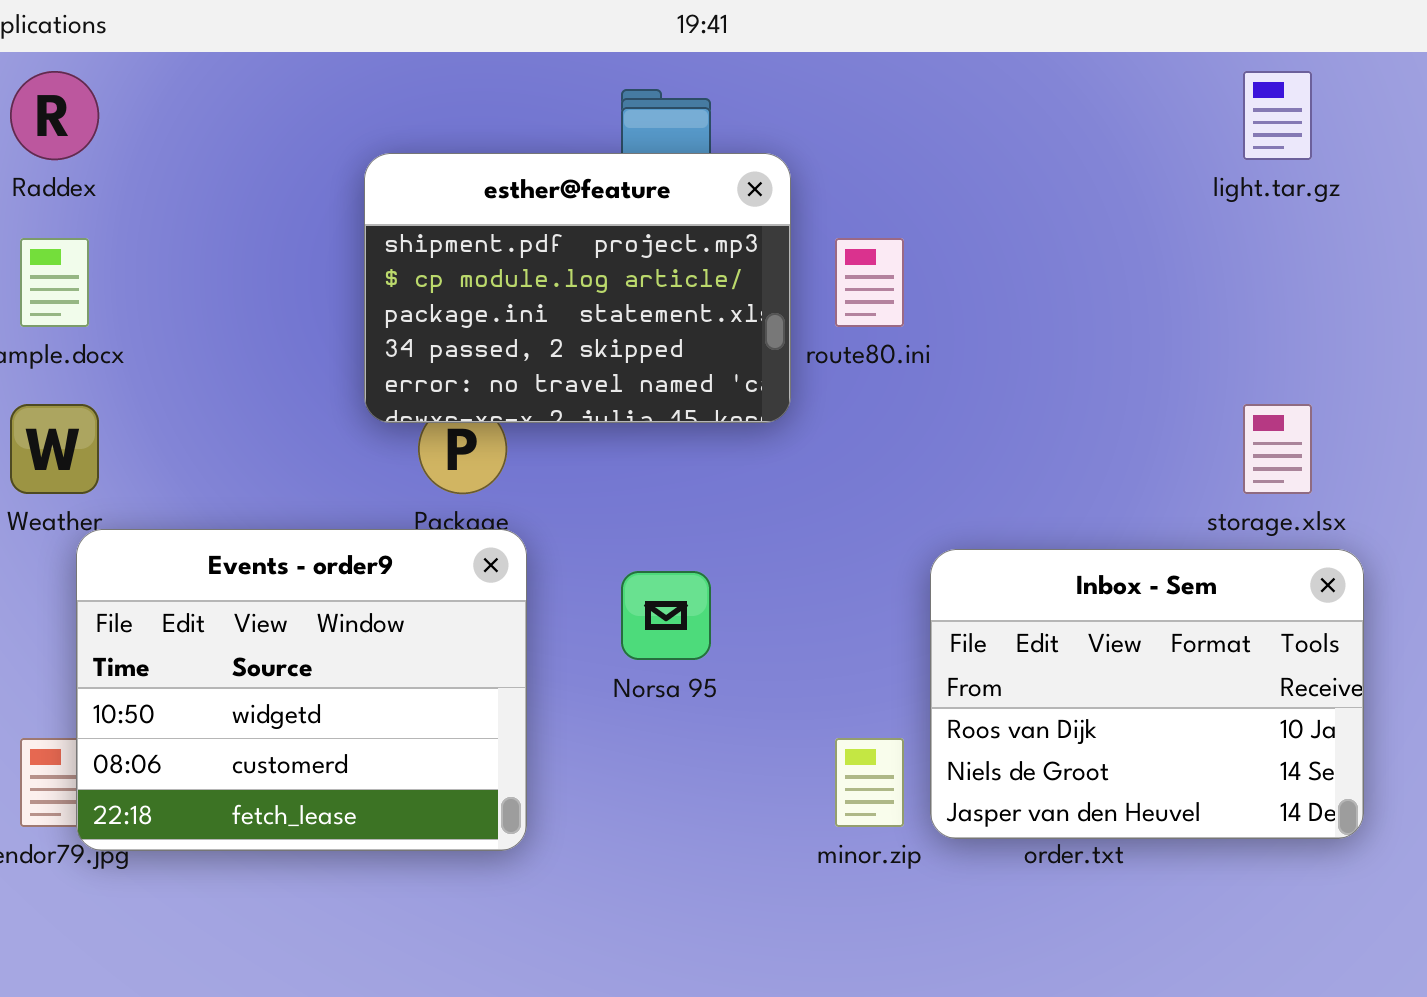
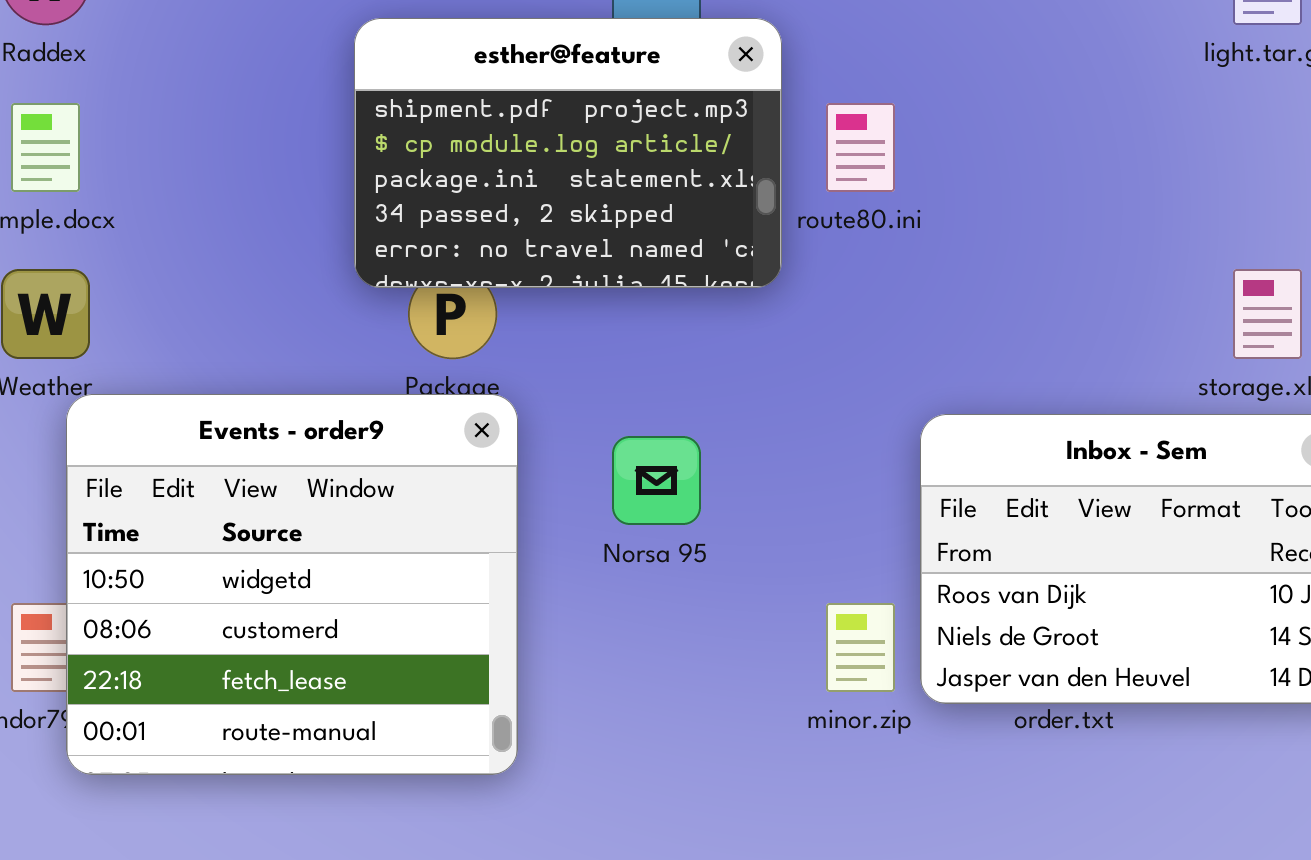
Events - order9: [76,529,527,851] -> [66,394,518,775], resized

